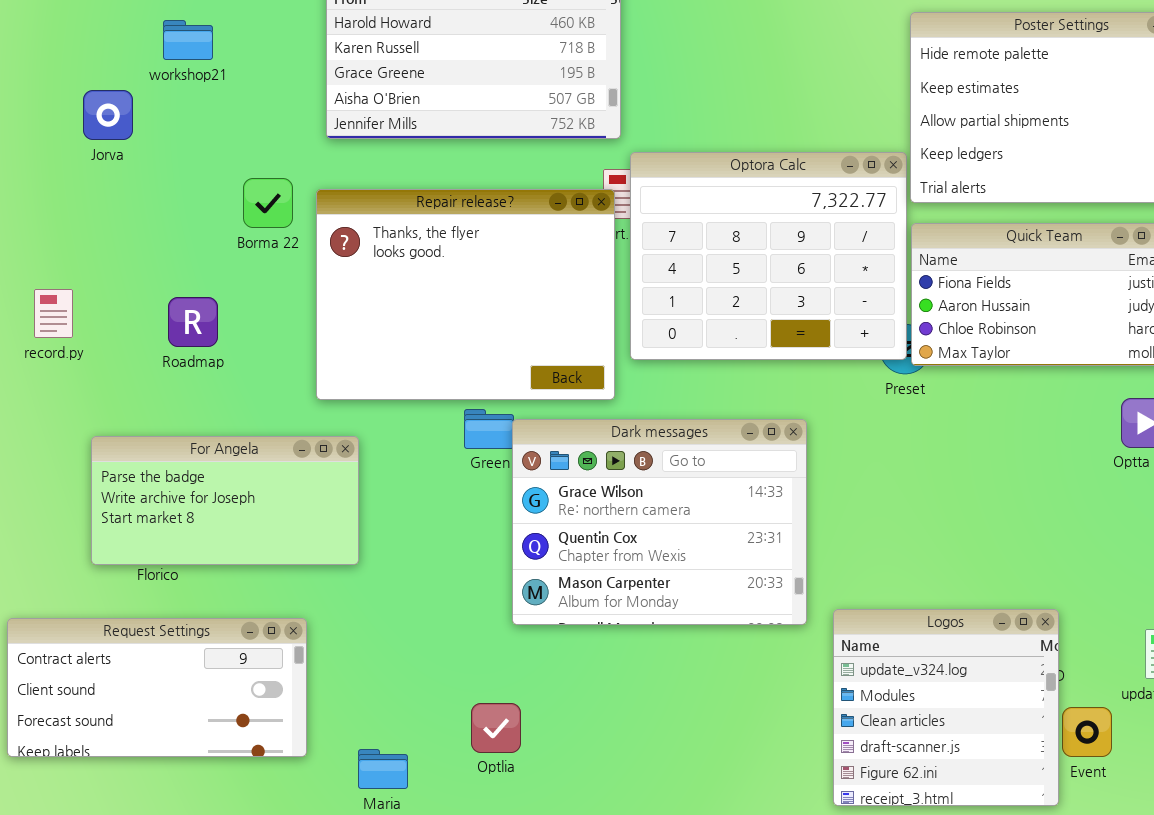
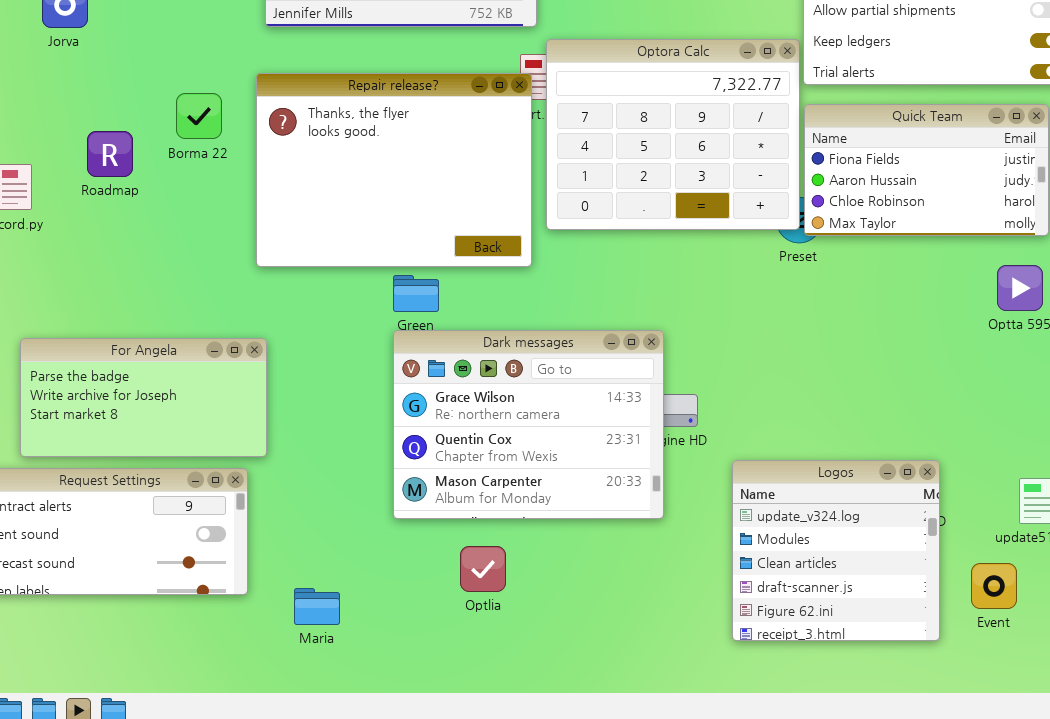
Borma 22: [243,178,293,228] -> [176,93,222,139], moved
Roadmap: [168,297,218,347] -> [87,131,133,177], moved
Dark messages: [512,419,807,625] -> [393,330,664,519], moved
For Angela: [91,436,359,565] -> [20,338,267,457], moved
Optlia: [471,703,521,753] -> [460,546,506,592], moved
Event: [1062,707,1112,757] -> [971,563,1017,609], moved

